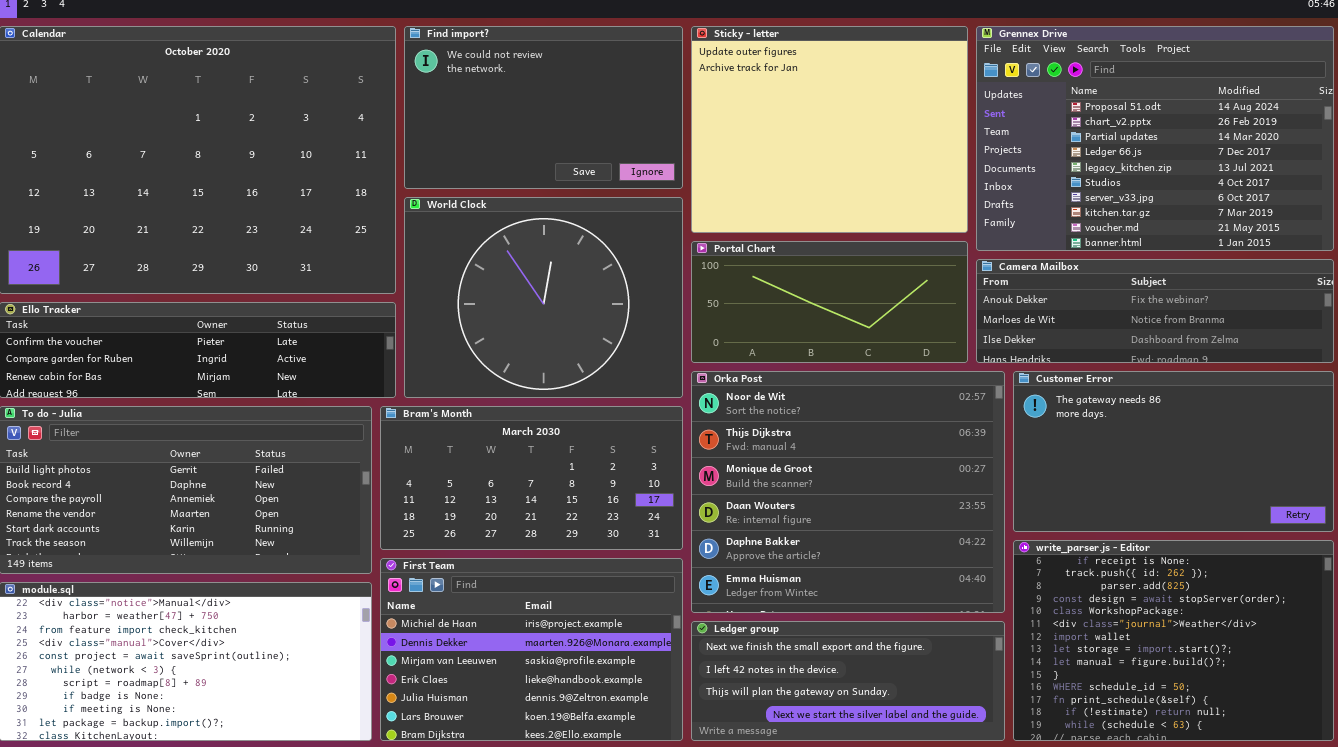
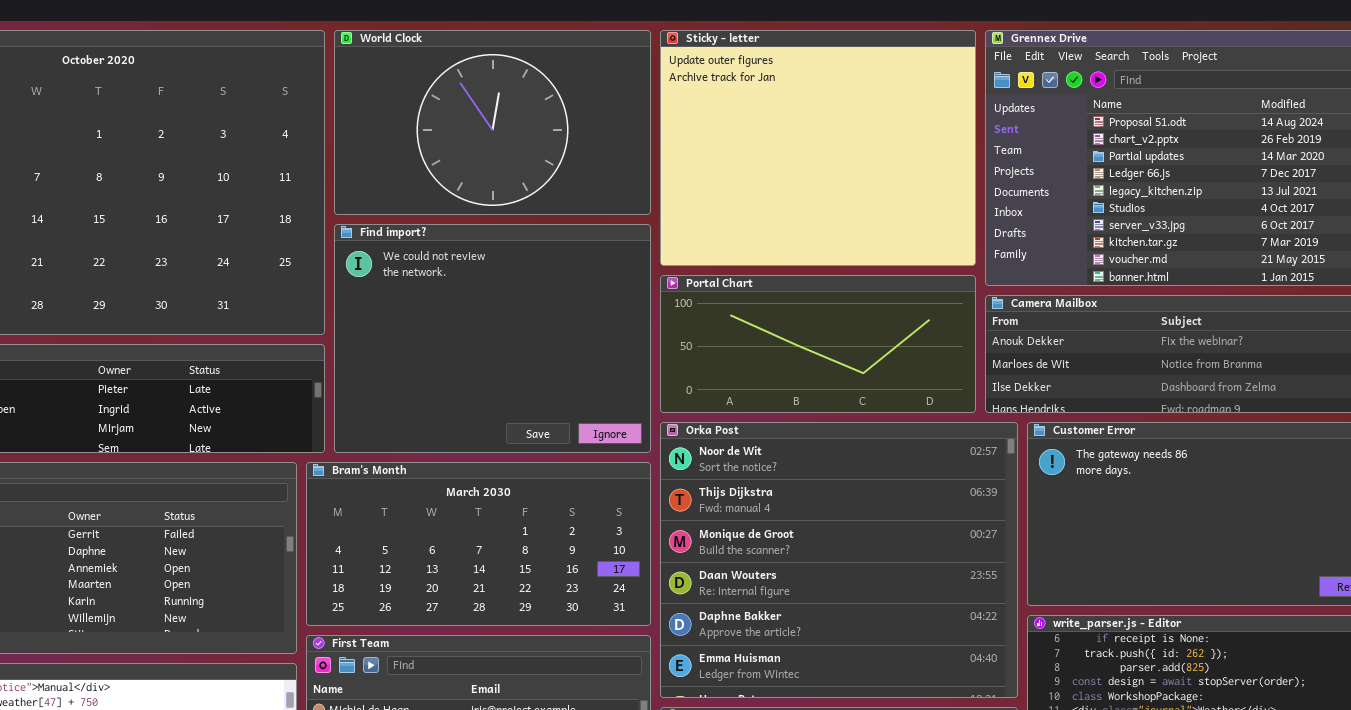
Find import?: [404,26,683,189] -> [334,224,651,453], moved, resized
World Clock: [404,197,683,398] -> [334,30,651,215], moved, resized

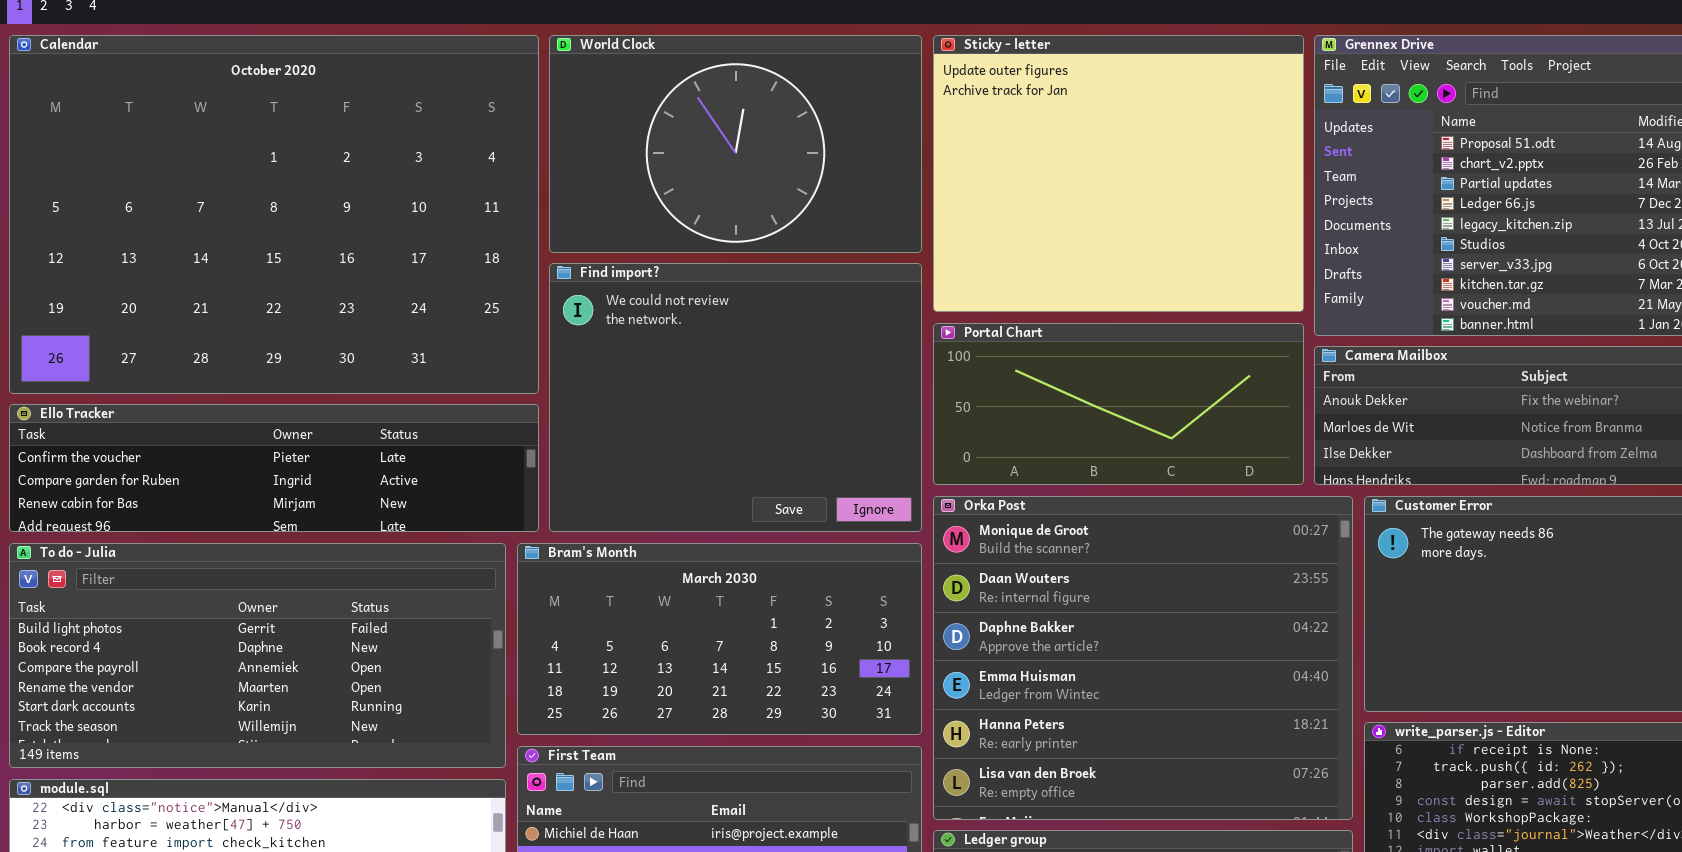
Orka Post: [660,422,1018,698] -> [933,496,1353,820], scrolled down 2 rows

